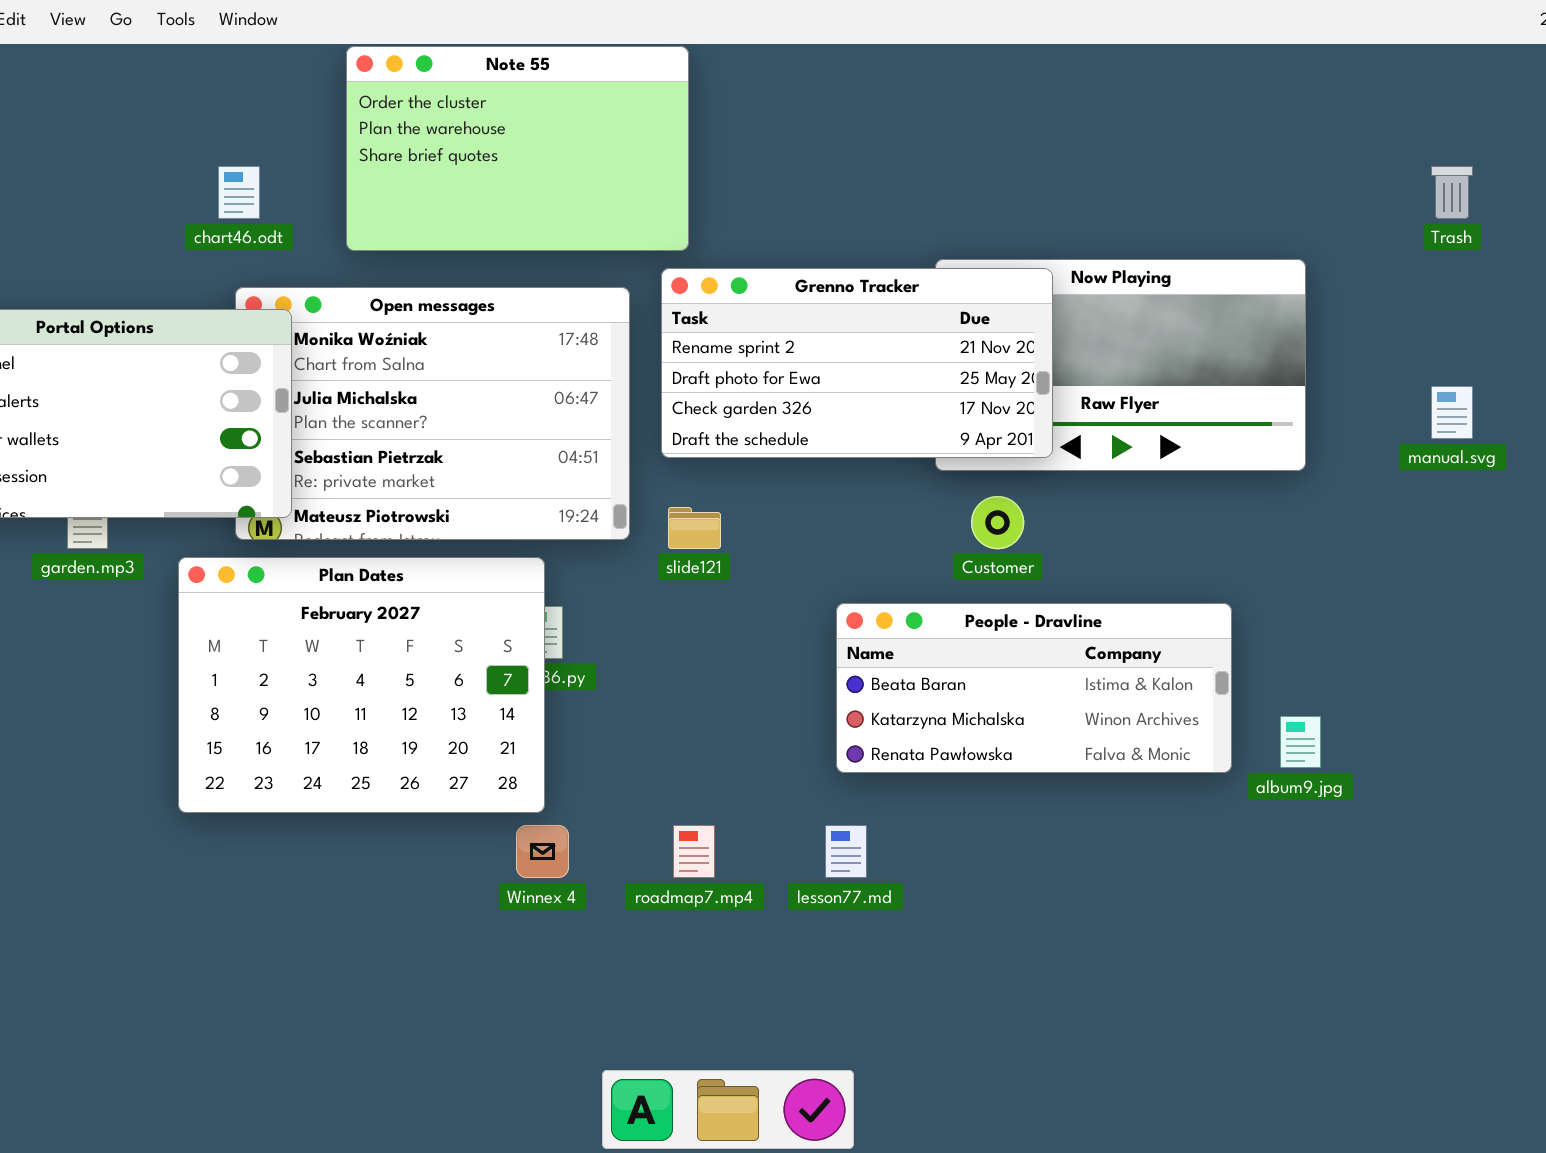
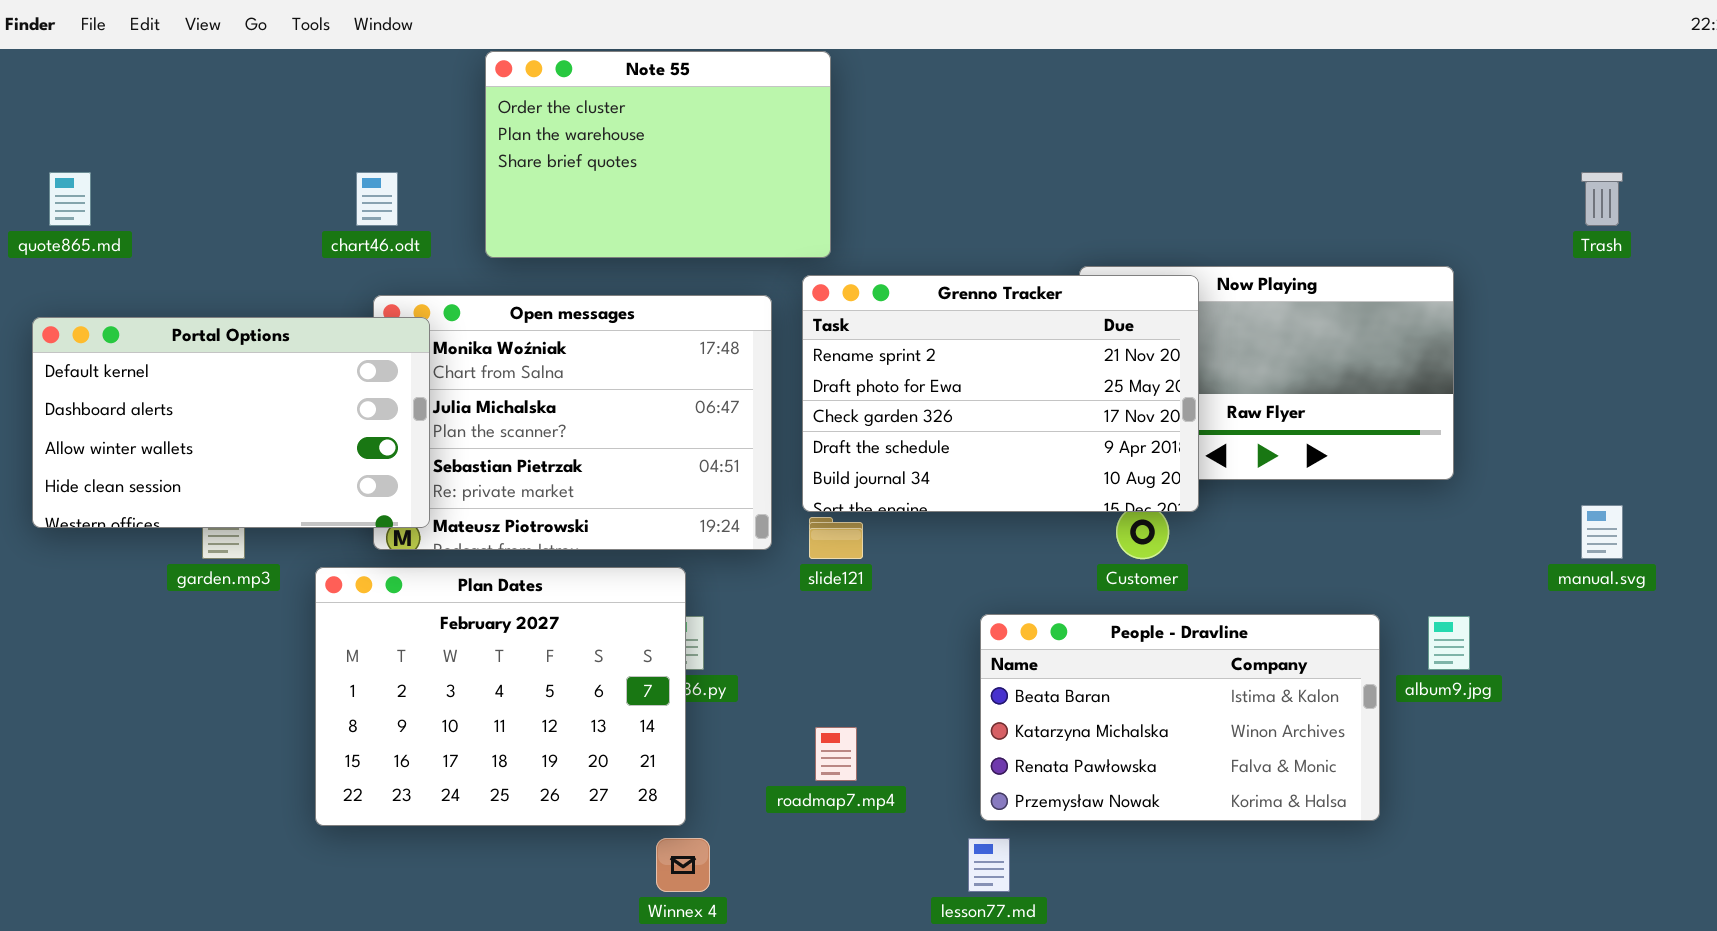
Grenno Tracker: [661,268,1053,458] -> [802,275,1199,512], resized
manual.svg: [1431,386,1473,439] -> [1581,505,1623,559], moved
People - Dravline: [836,603,1232,773] -> [980,614,1380,821], resized
album9.jpg: [1280,716,1321,768] -> [1428,616,1470,670], moved
roadmap7.mp4: [673,825,715,878] -> [815,727,857,781], moved

